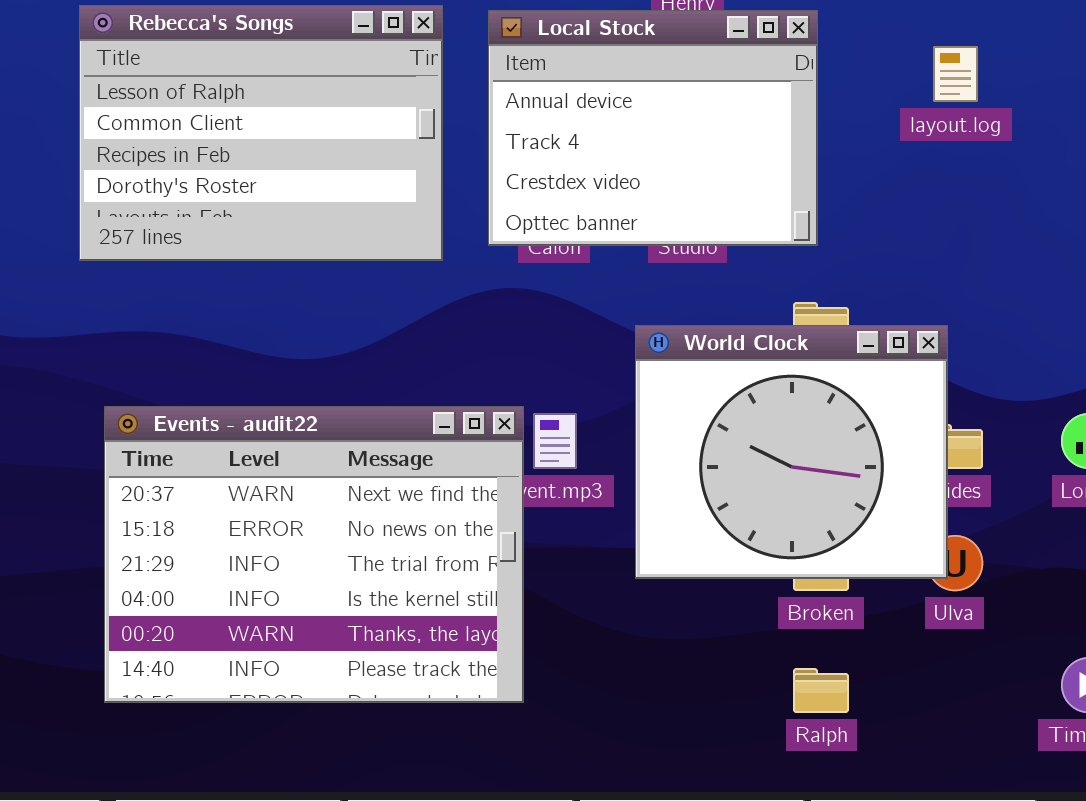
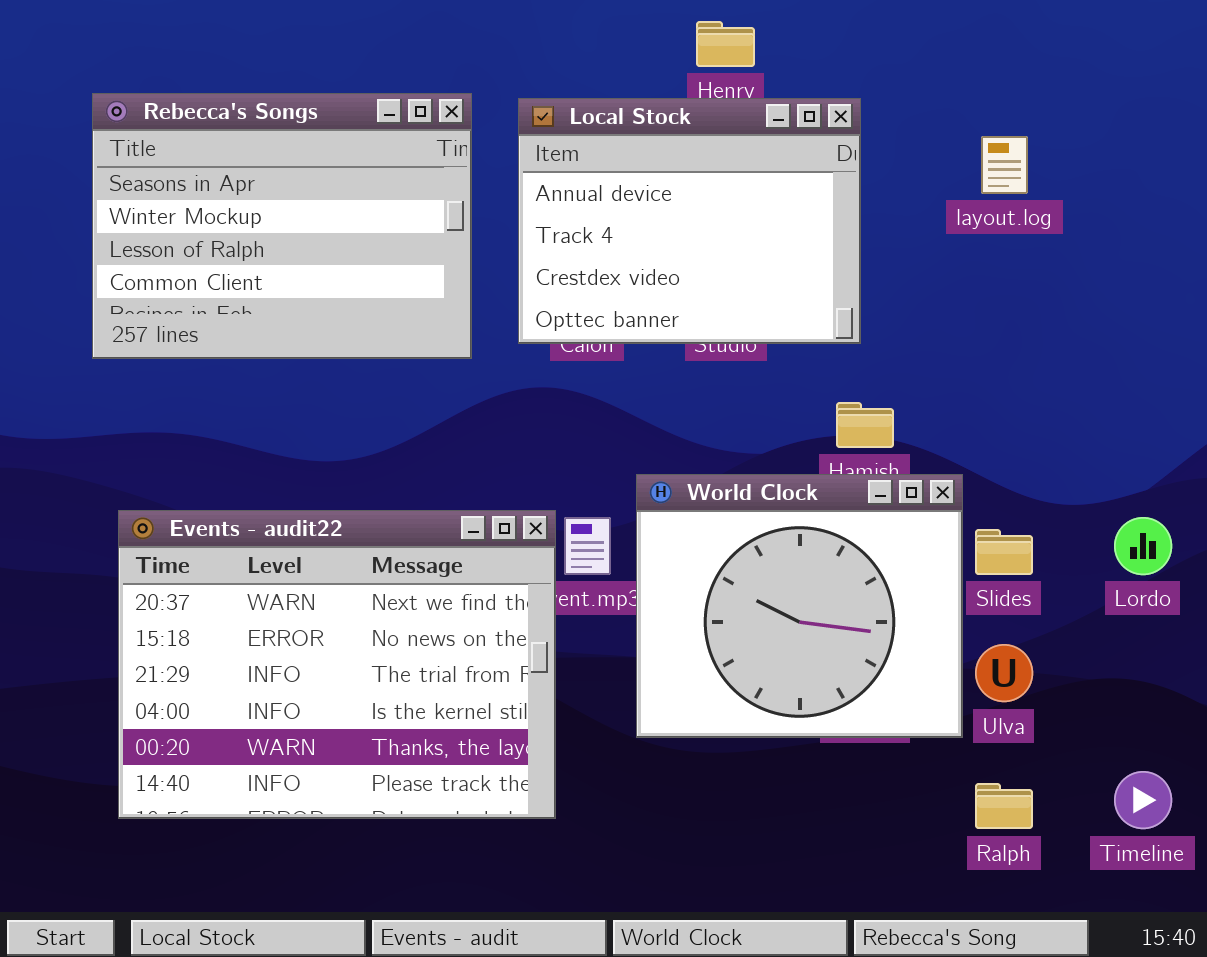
Rebecca's Songs: [79,5,443,261] -> [92,93,472,359], scrolled up 2 rows
World Clock: [635,325,948,579] -> [636,474,963,738], moved
Ralph: [793,668,849,713] -> [975,783,1033,829], moved

